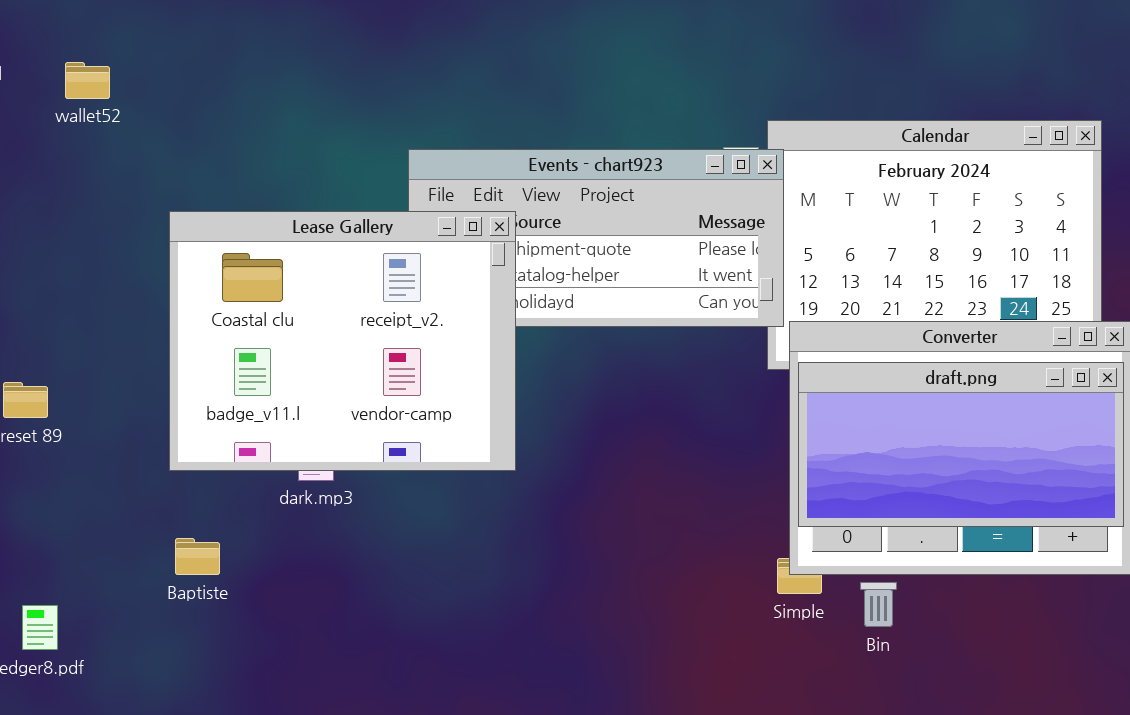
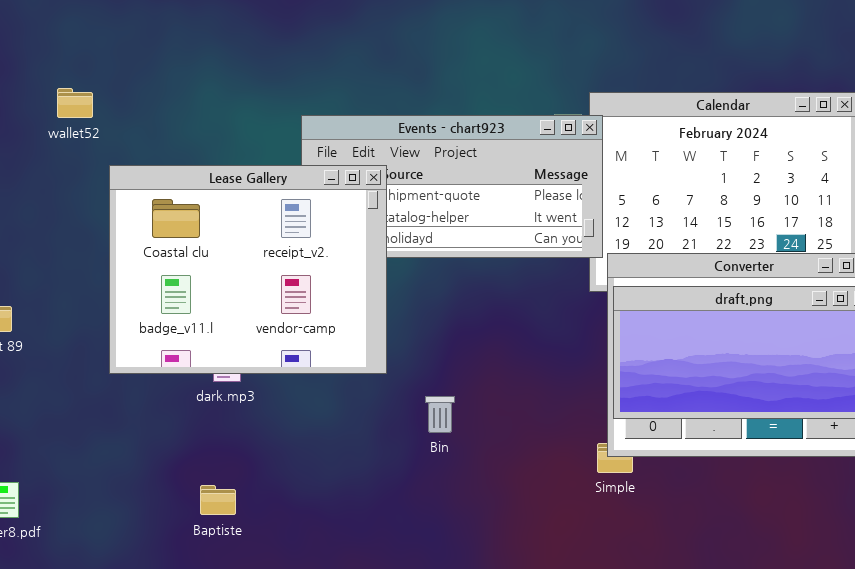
wallet52: [65,62,110,99] -> [57,88,93,118], moved
Baptiste: [175,538,220,575] -> [200,485,236,515], moved
Bin: [860,582,897,627] -> [425,396,455,433], moved

